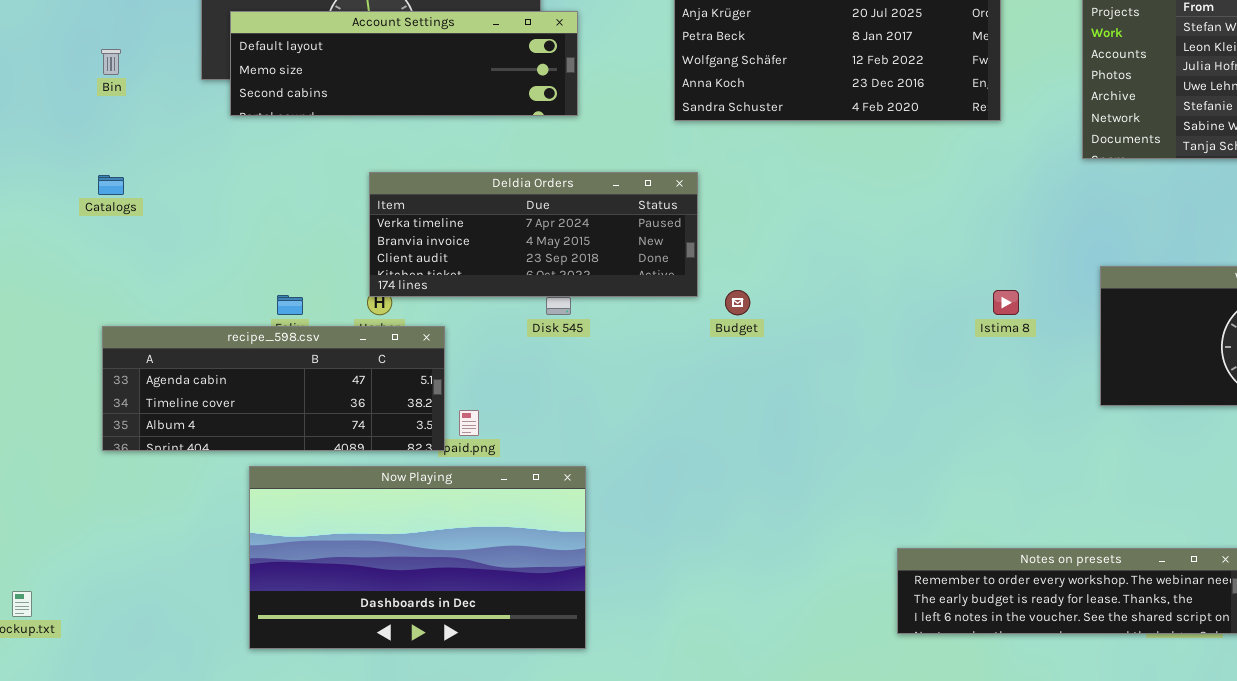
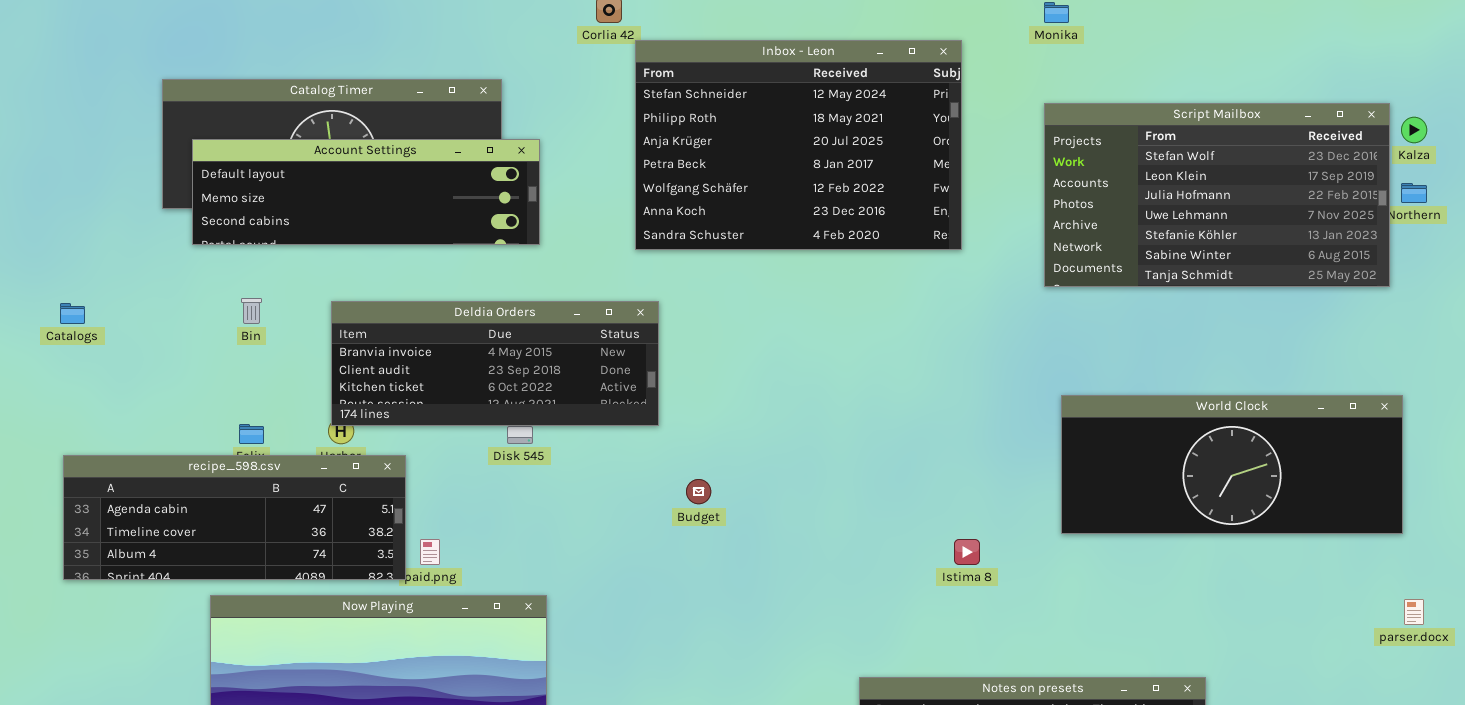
Bin: [101,49,121,75] -> [241,298,262,324], moved
Deldia Orders: [369,172,698,297] -> [331,301,659,426], scrolled down 1 row
Budget: [725,290,750,315] -> [686,479,711,504], moved
Istima 8: [993,290,1019,315] -> [954,539,980,565], moved

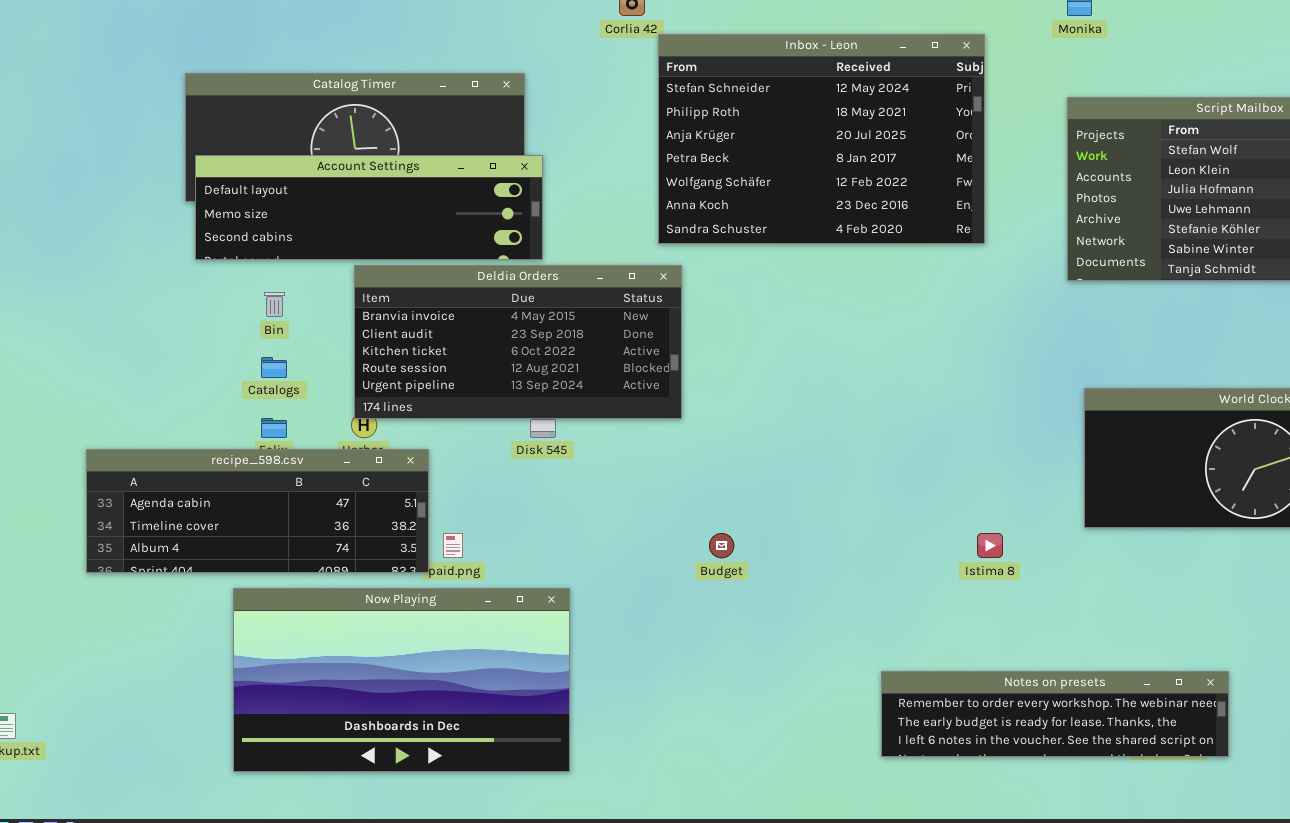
Account Settings: [192,139,540,245] -> [195,155,543,260], moved
Deldia Orders: [331,301,659,426] -> [354,265,682,419], resized
Catalogs: [60,303,85,324] -> [261,357,287,378], moved
Budget: [686,479,711,504] -> [709,533,734,558], moved

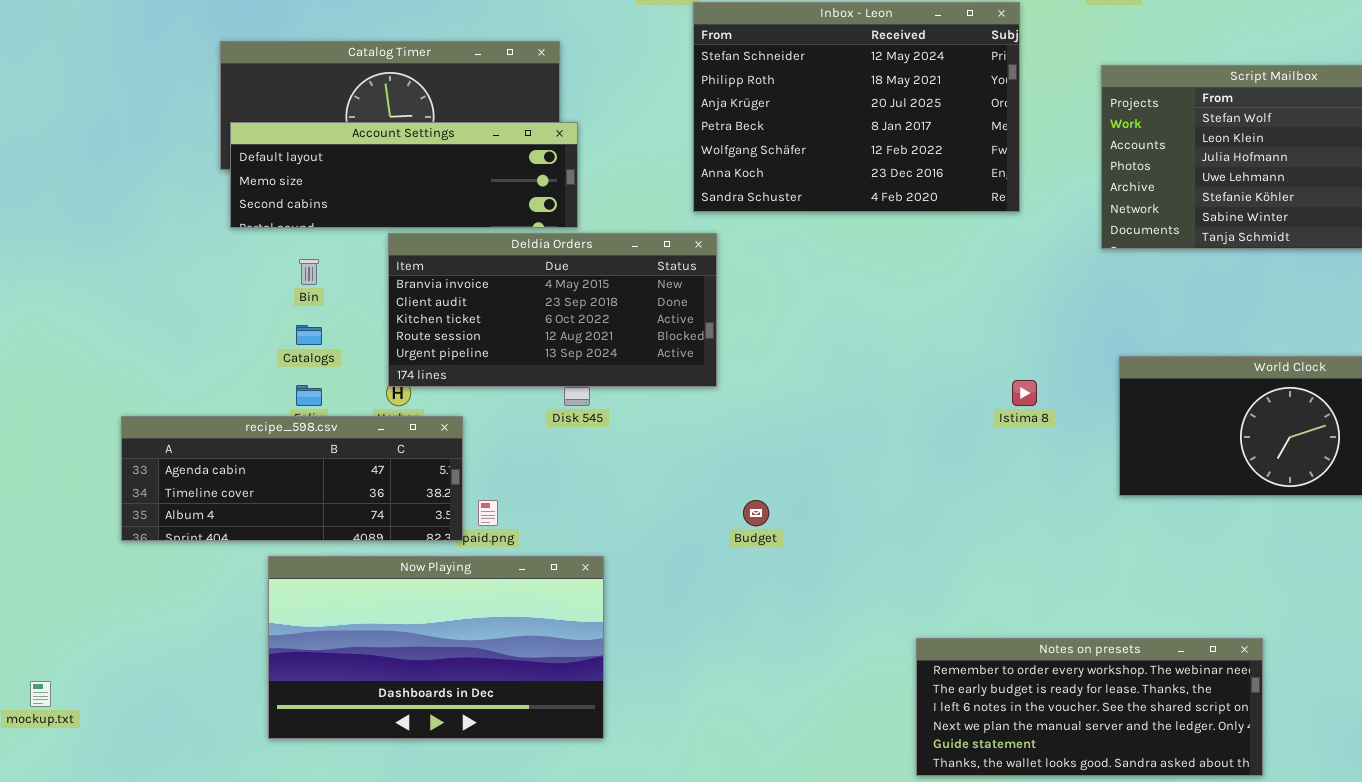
Istima 8: [977,533,1003,558] -> [1012,380,1037,406], moved
Notes on presets: [881,671,1229,757] -> [916,638,1263,776], resized

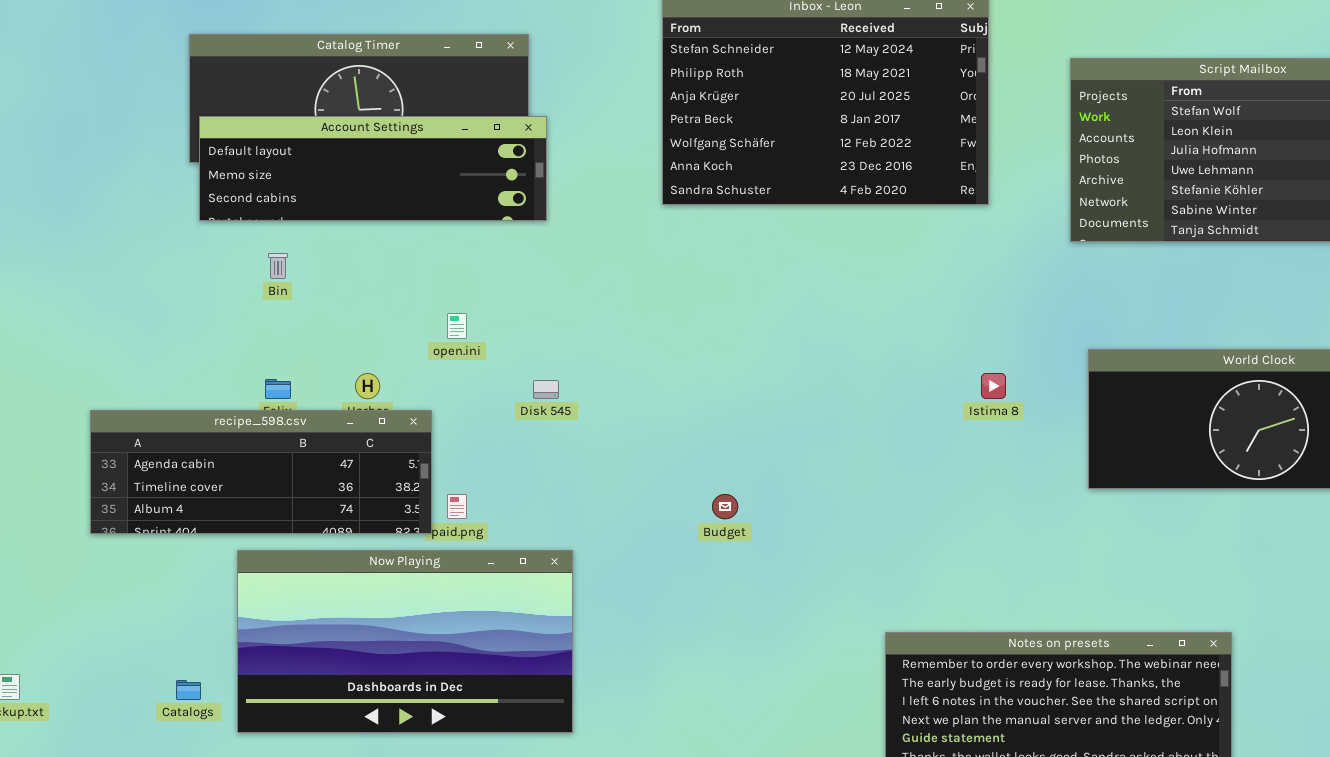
Deldia Orders: [388,233,717,387] -> none, closed
Catalogs: [296,325,322,345] -> [176,680,201,700], moved

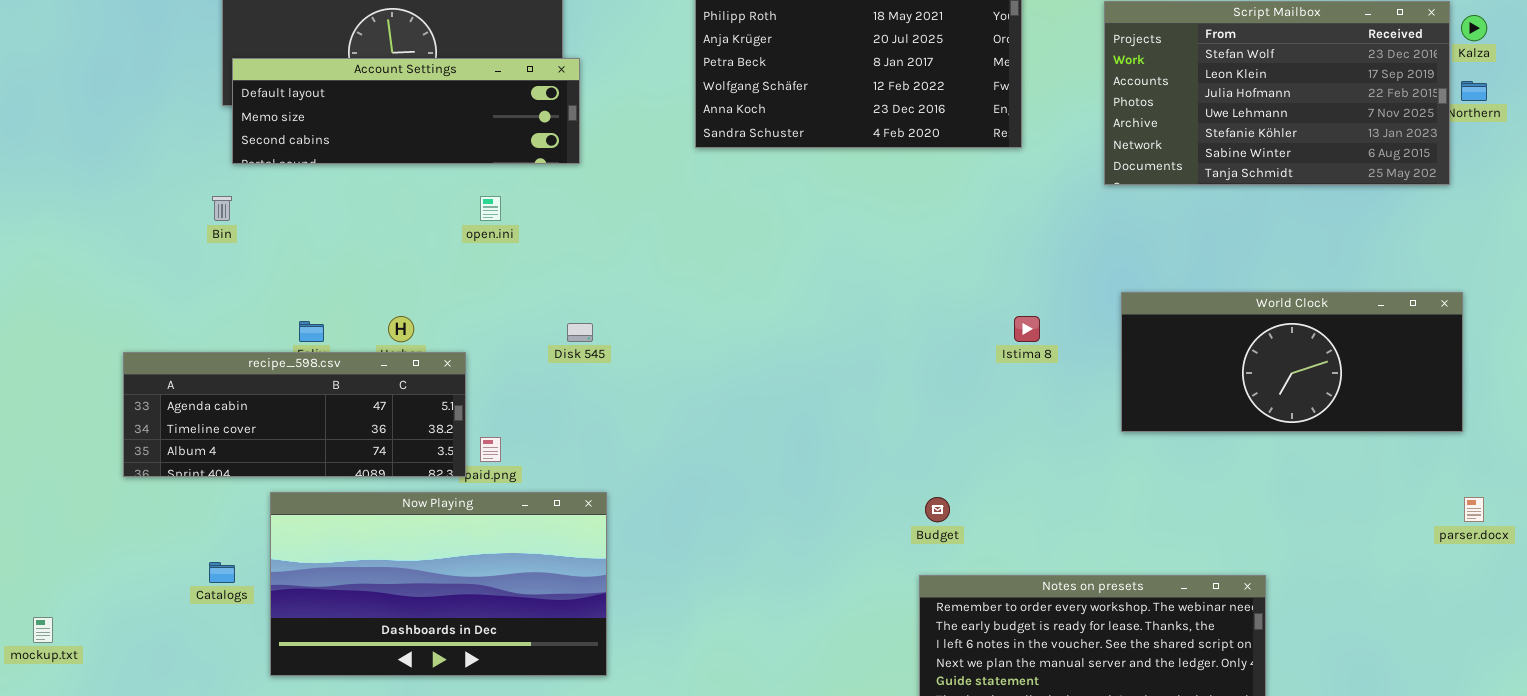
Bin: [268,253,288,279] -> [212,196,232,221], moved
open.ini: [447,313,467,339] -> [480,196,501,221], moved
Budget: [712,494,738,519] -> [925,497,950,522], moved
Catalogs: [176,680,201,700] -> [209,562,235,583], moved

